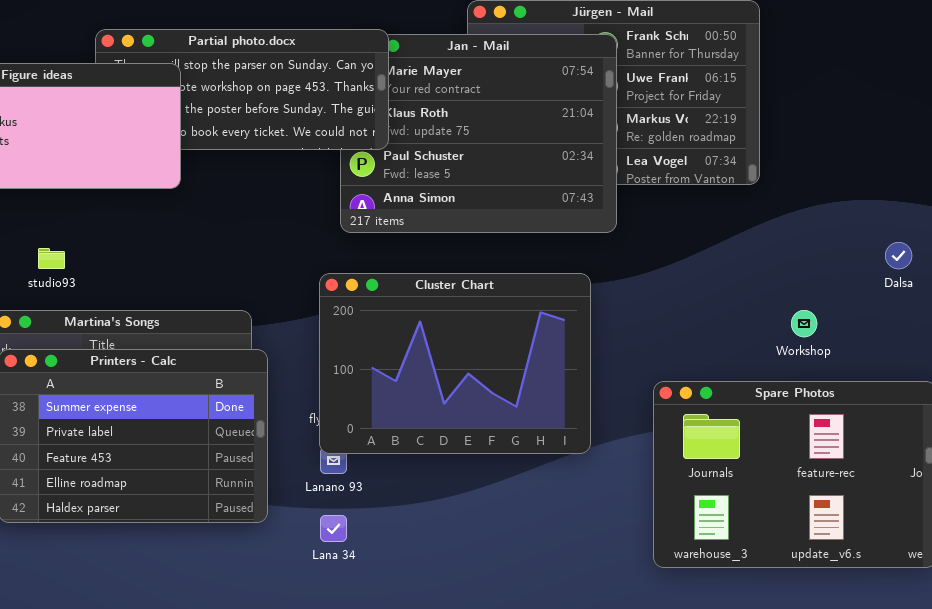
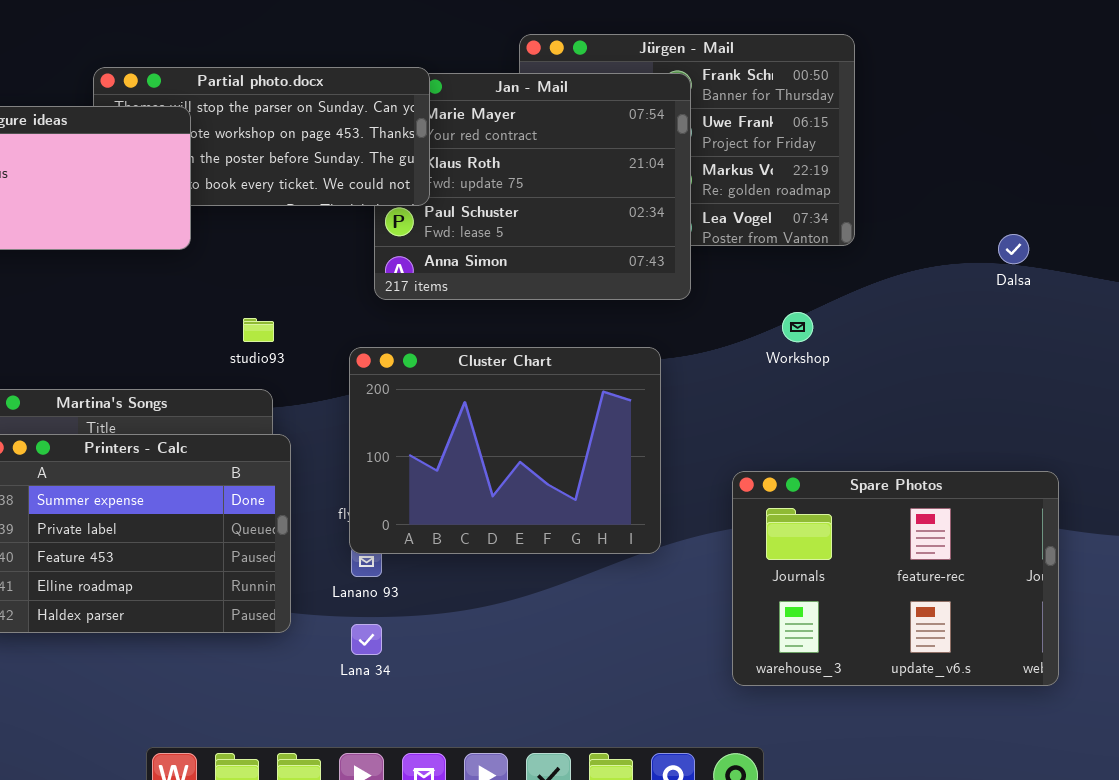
Dalsa: [885,242,912,269] -> [998,234,1029,264], moved
studio93: [38,248,65,269] -> [243,318,274,342], moved
Workshop: [791,310,817,337] -> [782,312,813,342], moved

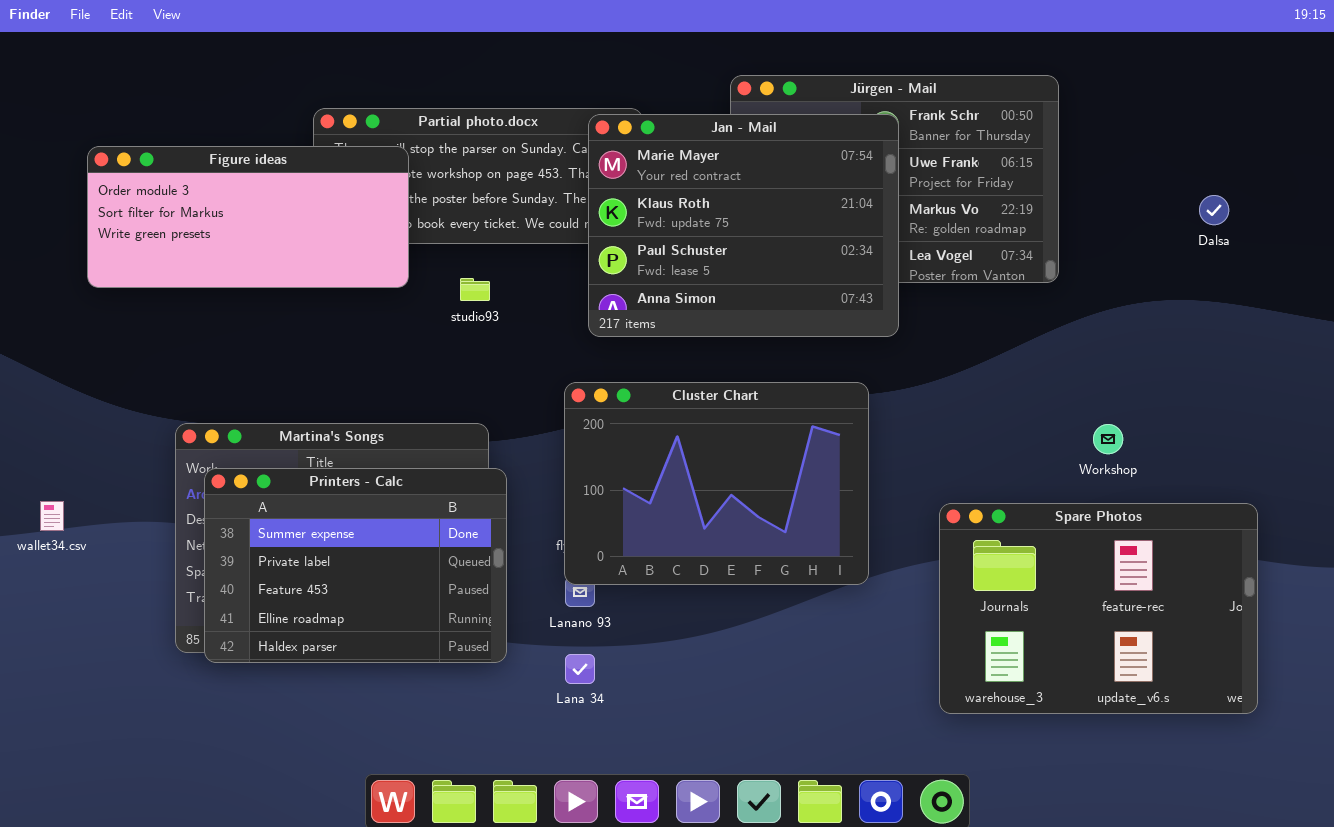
Jan - Mail: [374,73,691,300] -> [588,114,899,337], raised
Dalsa: [998,234,1029,264] -> [1199,195,1229,225], moved
Workshop: [782,312,813,342] -> [1093,424,1123,454], moved
studio93: [243,318,274,342] -> [460,278,490,301], moved

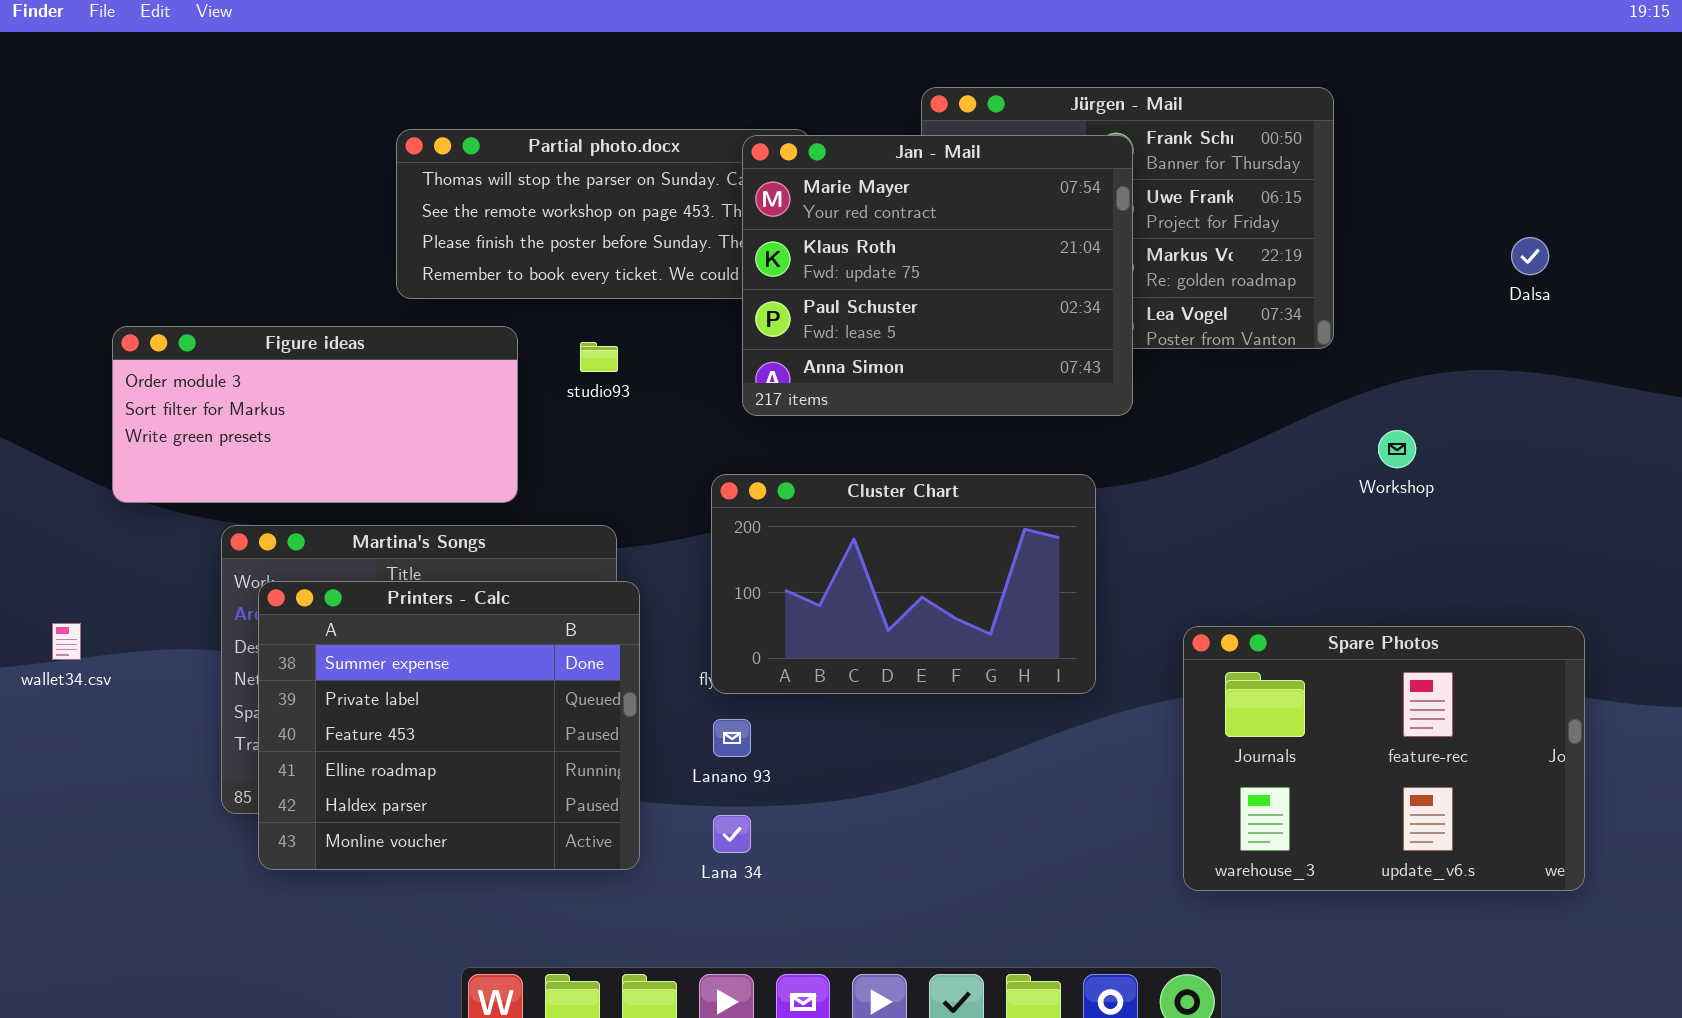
Figure ideas: [87,146,409,288] -> [112,326,518,503], moved
Cluster Chart: [564,382,869,585] -> [711,474,1096,694], resized
Workshop: [1093,424,1123,454] -> [1378,430,1416,468], moved
Printers - Calc: [204,468,507,663] -> [258,581,640,870], resized

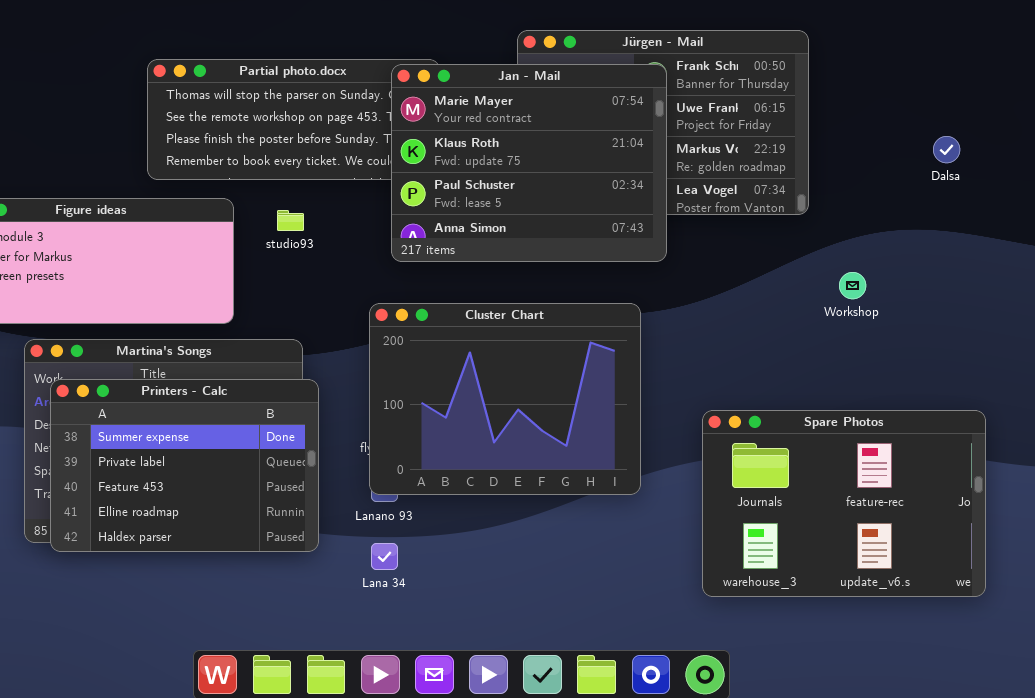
Cluster Chart: [711,474,1096,694] -> [369,303,641,495], resized
Printers - Calc: [258,581,640,870] -> [50,379,319,552], resized

